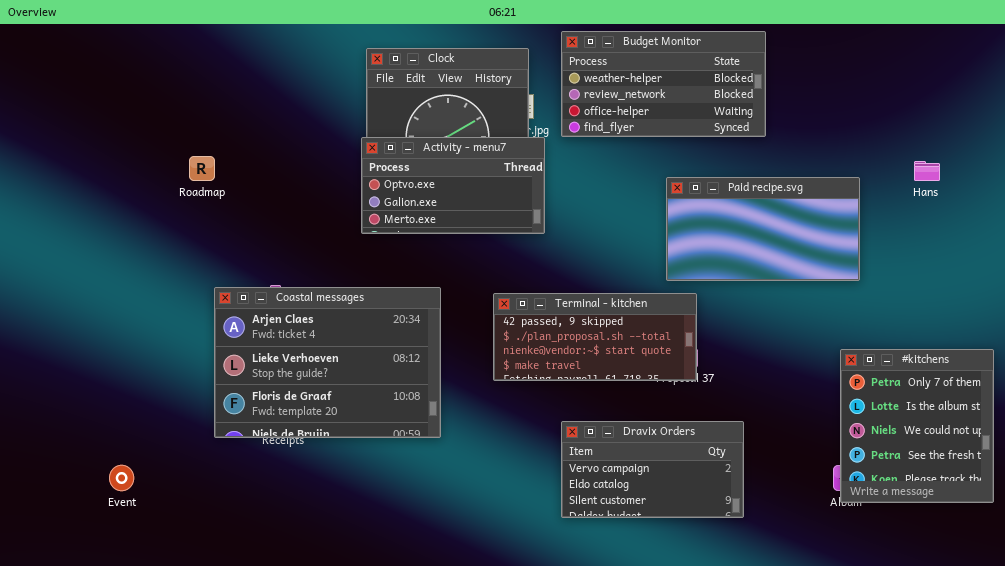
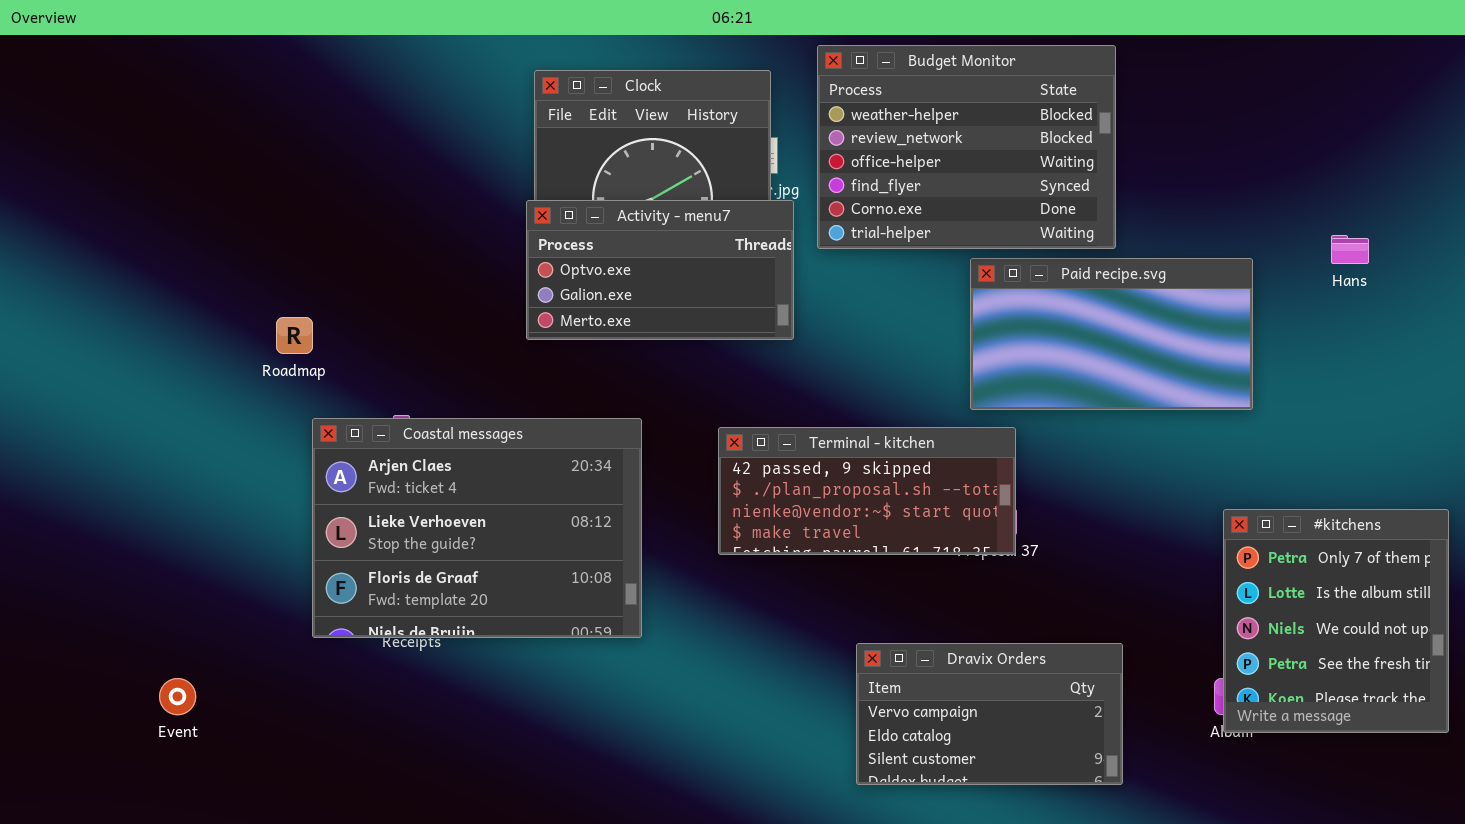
Budget Monitor: [561,31,766,137] -> [817,45,1116,249], resized
Roadmap: [189,156,215,181] -> [276,317,313,354], moved
Dravix Orders: [561,421,744,518] -> [856,643,1123,785], moved

